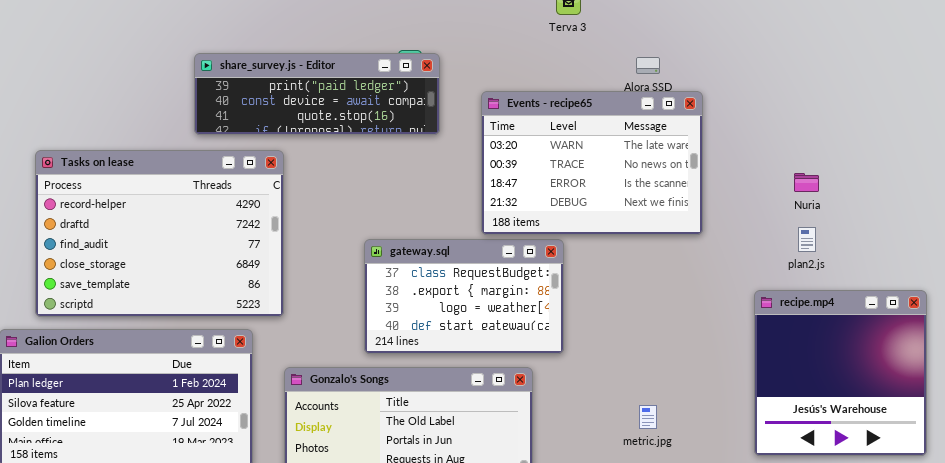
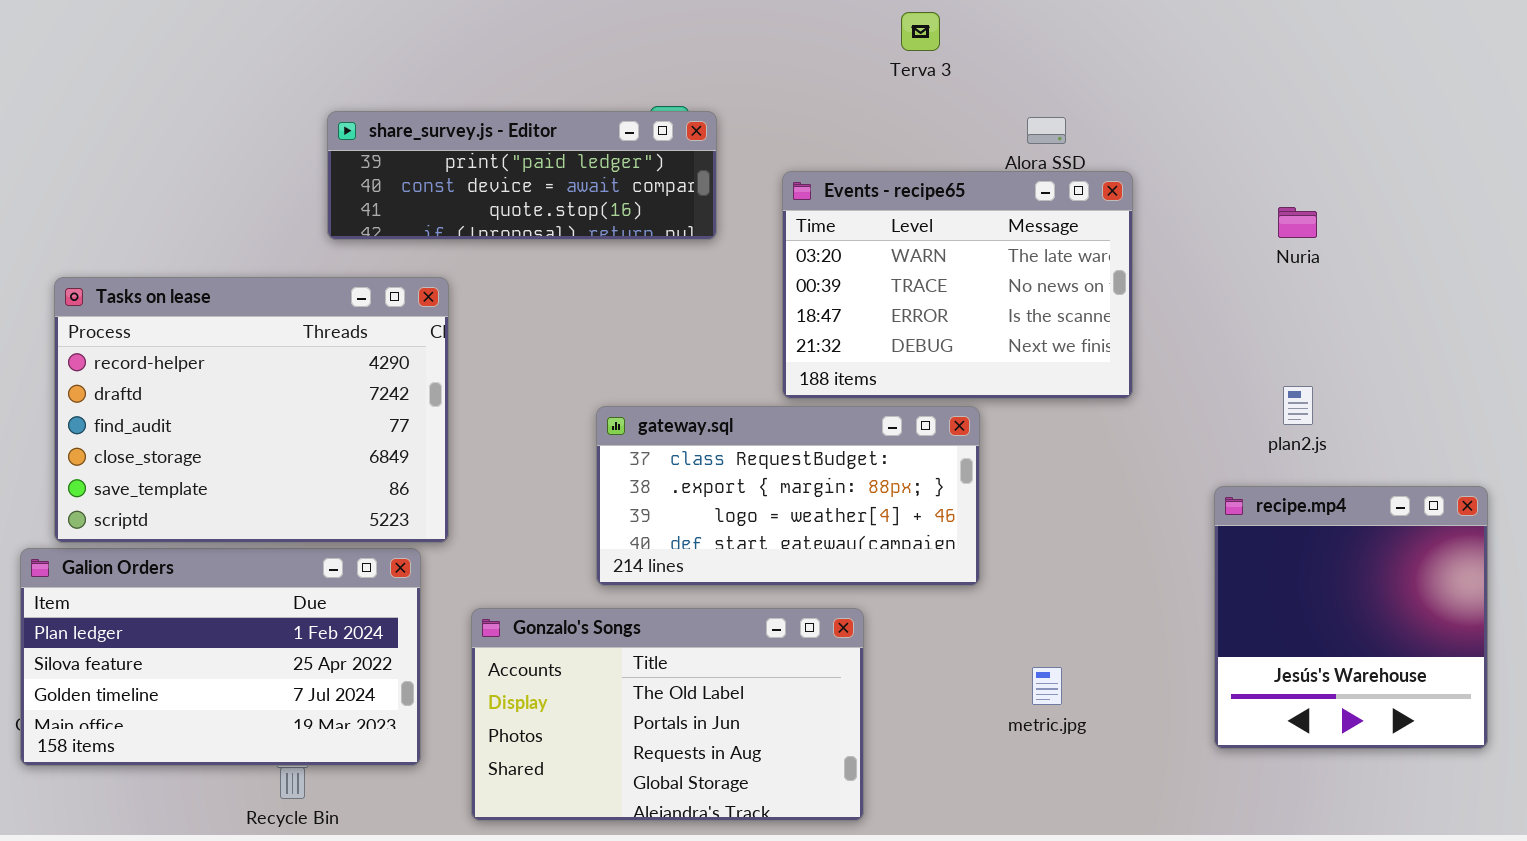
Tasks on lease: [35,150,284,317] -> [54,277,449,543], moved
Nuria: [794,173,819,192] -> [1278,207,1317,238], moved
gateway.sql: [364,239,564,354] -> [596,406,980,586], resized

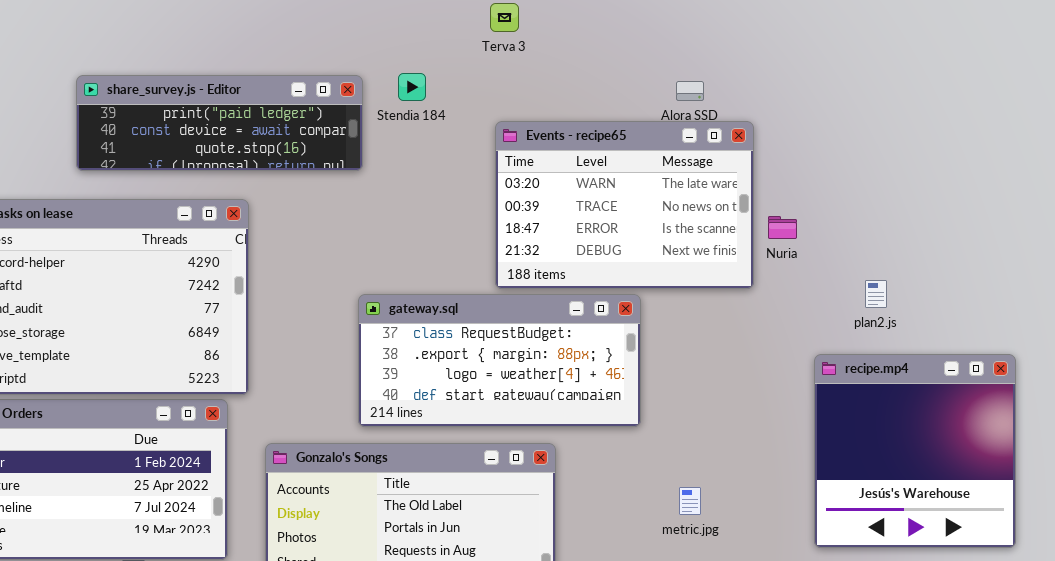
Terva 3: [901,12,940,51] -> [490,3,519,32], moved
share_survey.js - Editor: [327,111,717,240] -> [76,75,363,171], moved
Nuria: [1278,207,1317,238] -> [768,216,797,239], moved

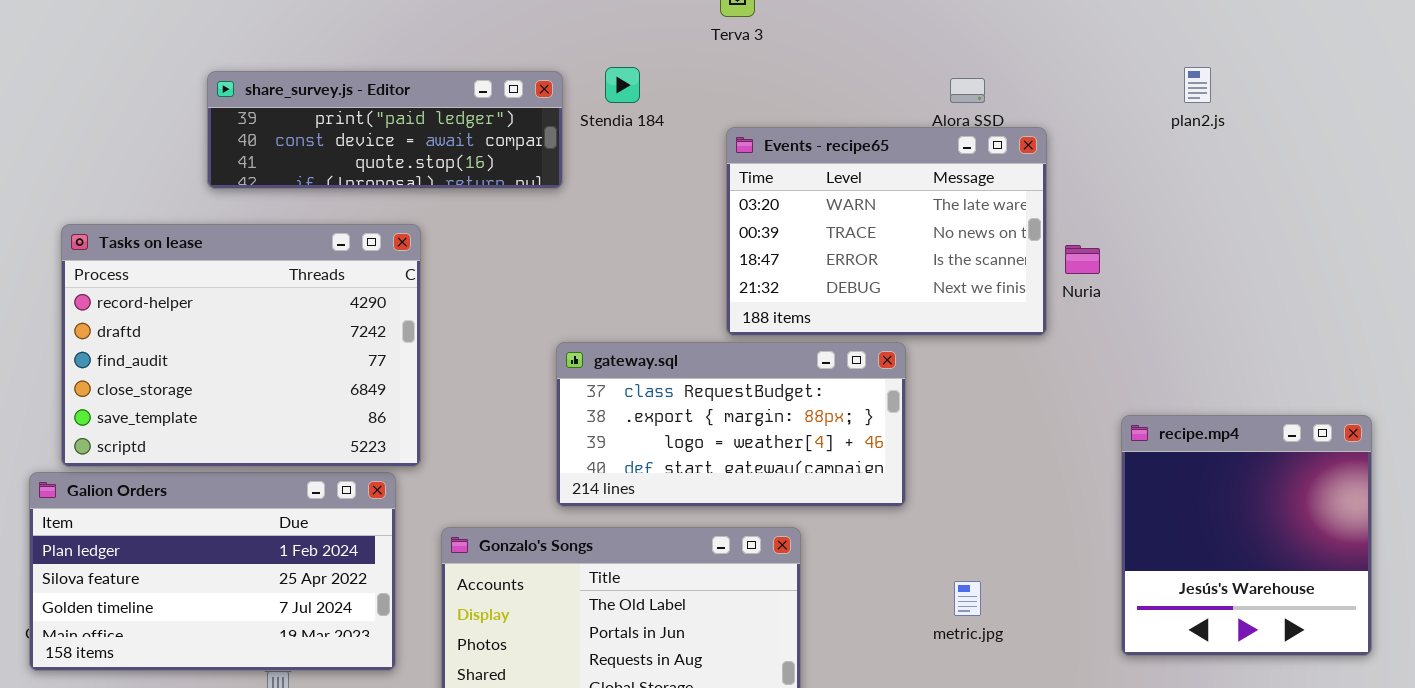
plan2.js: [865,280,887,308] -> [1184,67,1211,103], moved

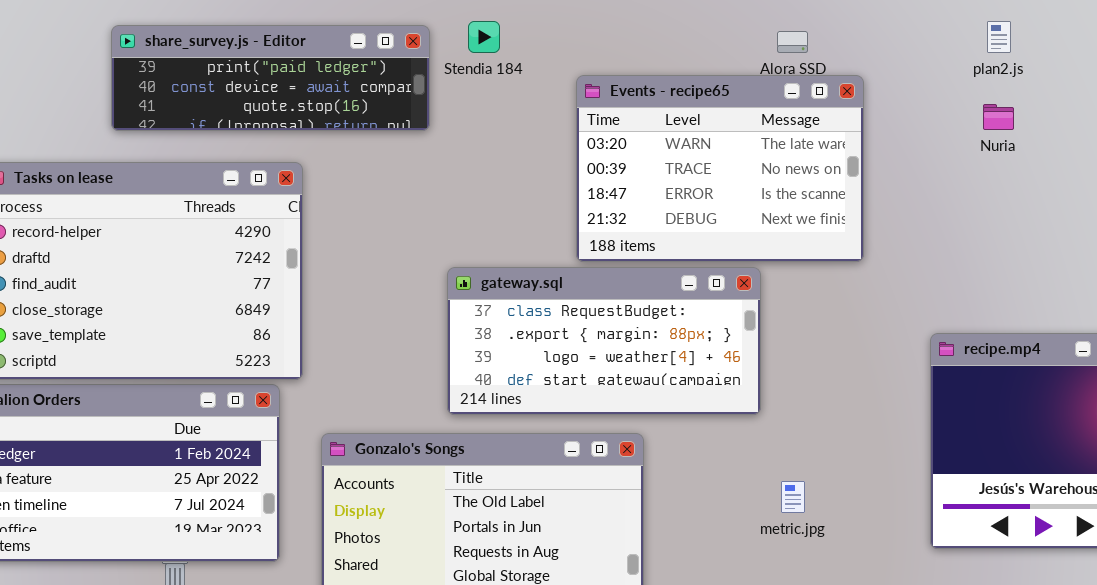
Nuria: [1065,245,1100,274] -> [983,104,1014,130], moved
gateway.sql: [556,342,906,507] -> [447,267,761,415], moved

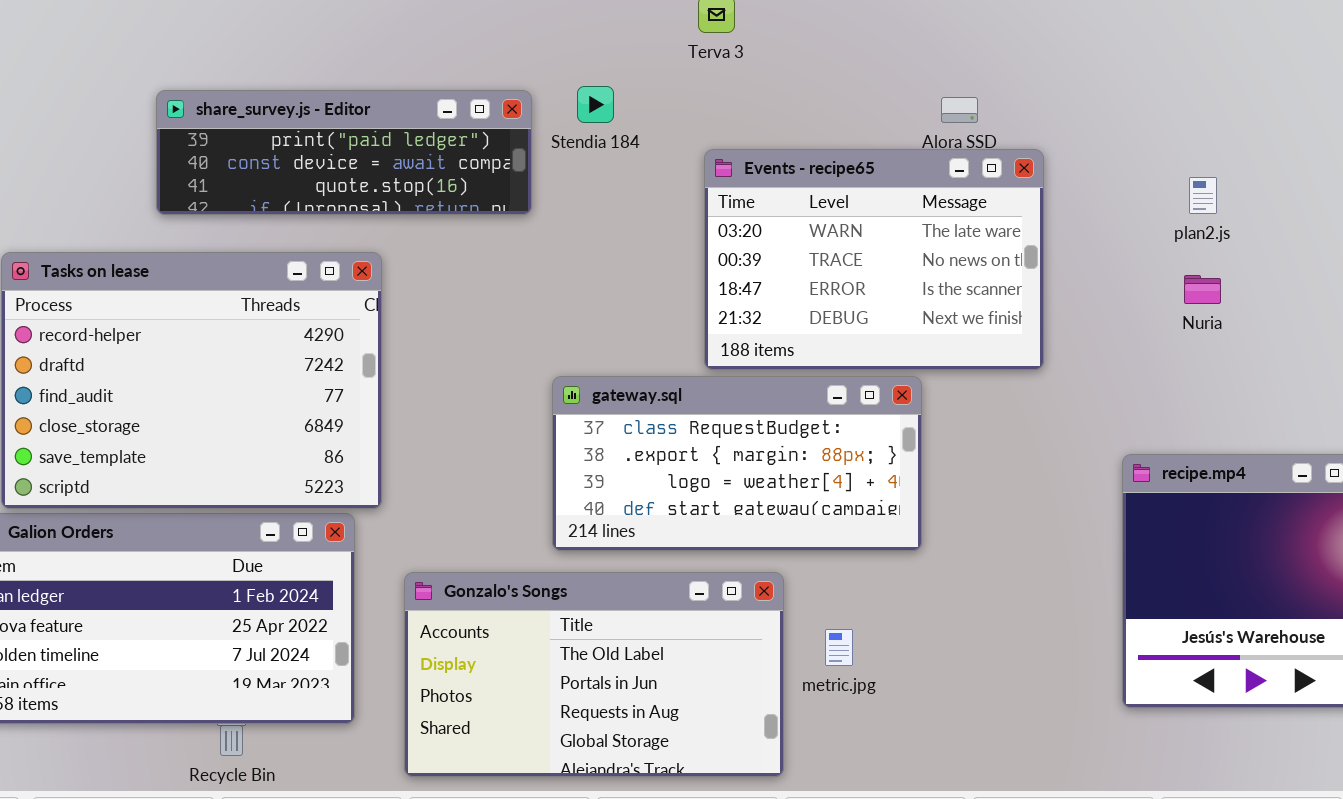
plan2.js: [987,21,1011,53] -> [1189,177,1217,214], moved
Nuria: [983,104,1014,130] -> [1184,275,1221,304], moved
metric.jpg: [781,481,805,513] -> [825,629,853,666], moved

